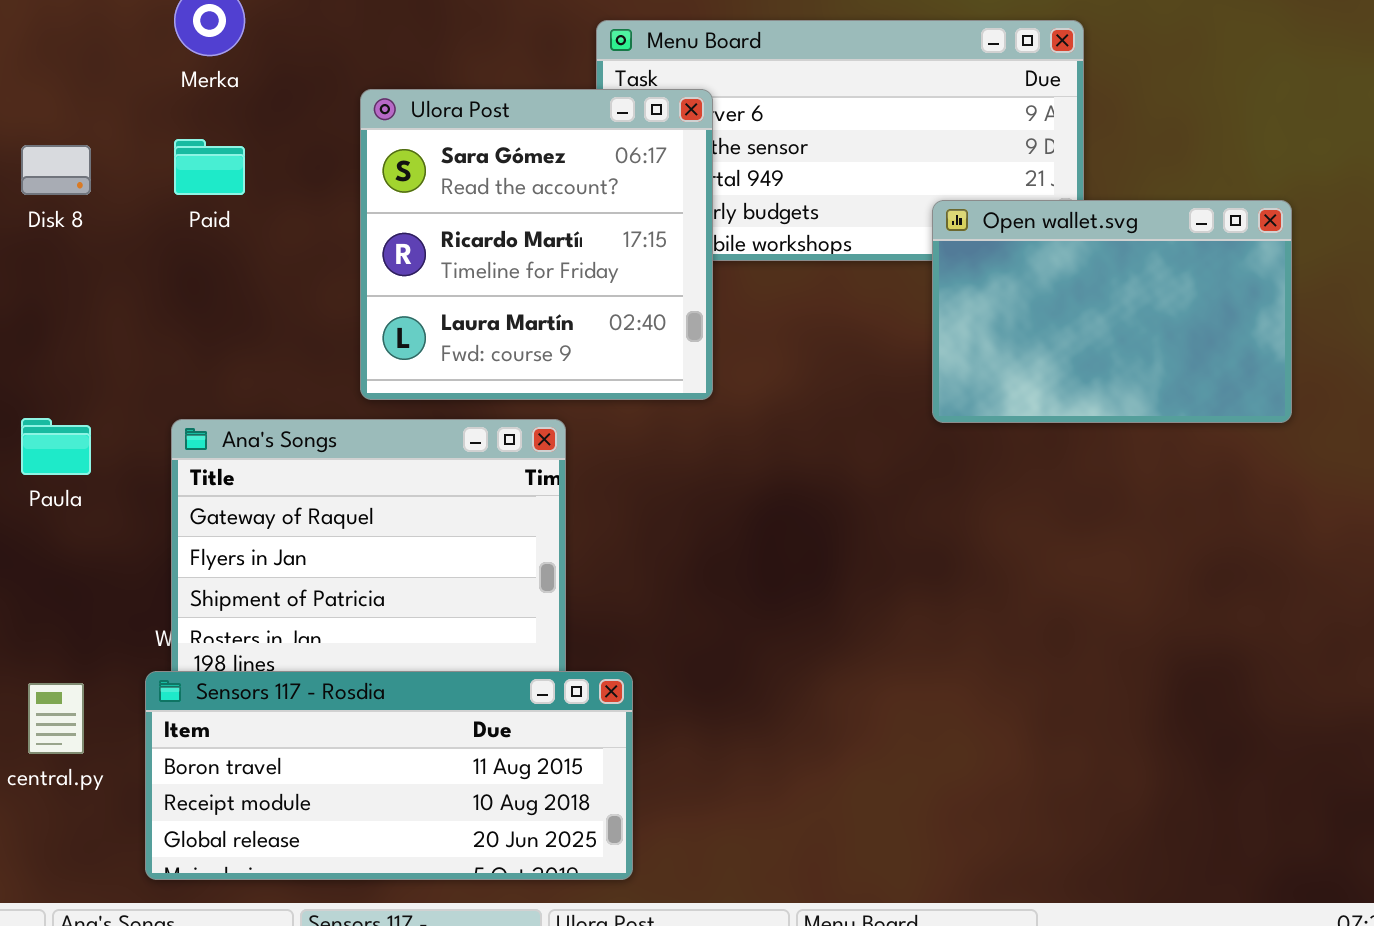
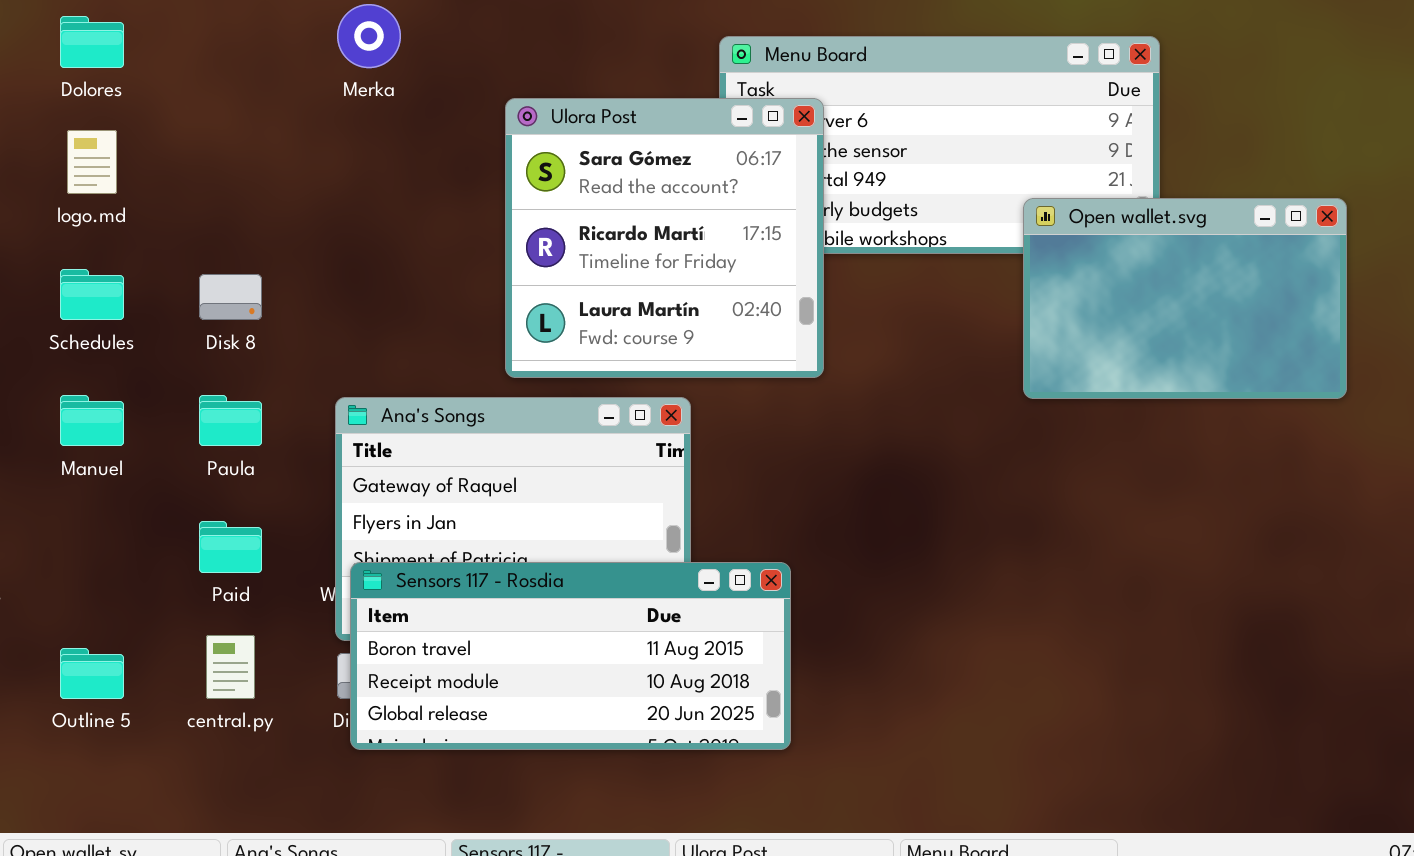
Paid: [174,139,245,195] -> [199,521,262,573], moved
Disk 8: [21,145,91,195] -> [199,274,262,320], moved
Sensors 117 - Rosdia: [145,671,633,880] -> [350,562,791,750], moved

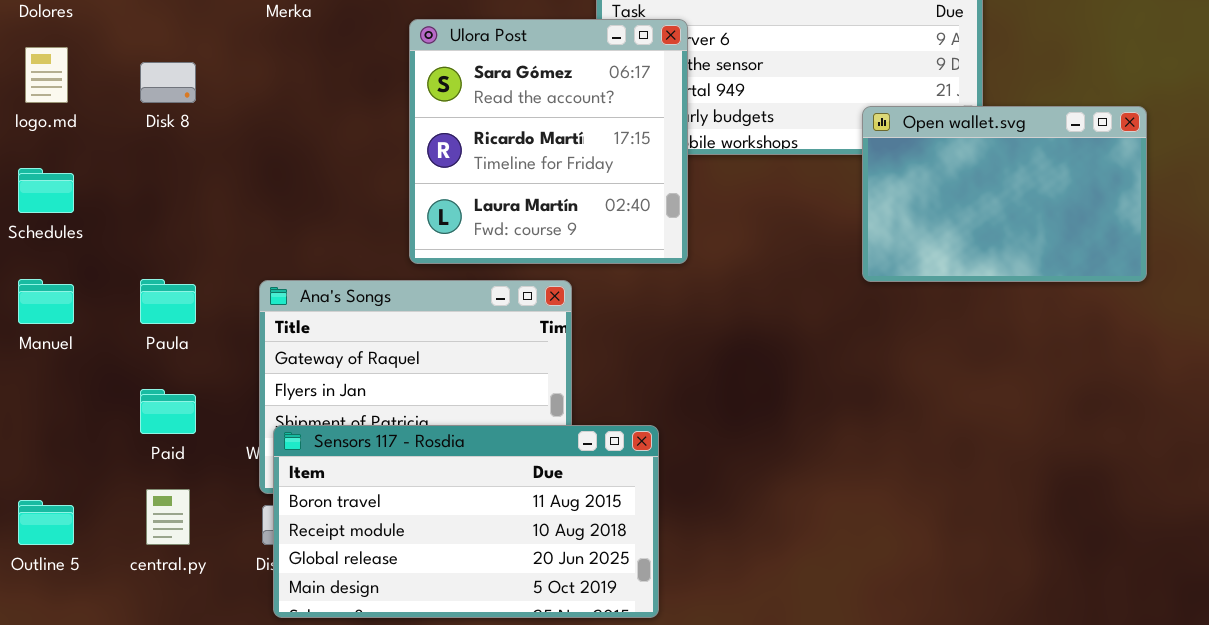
Disk 8: [199,274,262,320] -> [140,62,196,103], moved
Sensors 117 - Rosdia: [350,562,791,750] -> [273,425,659,618], resized

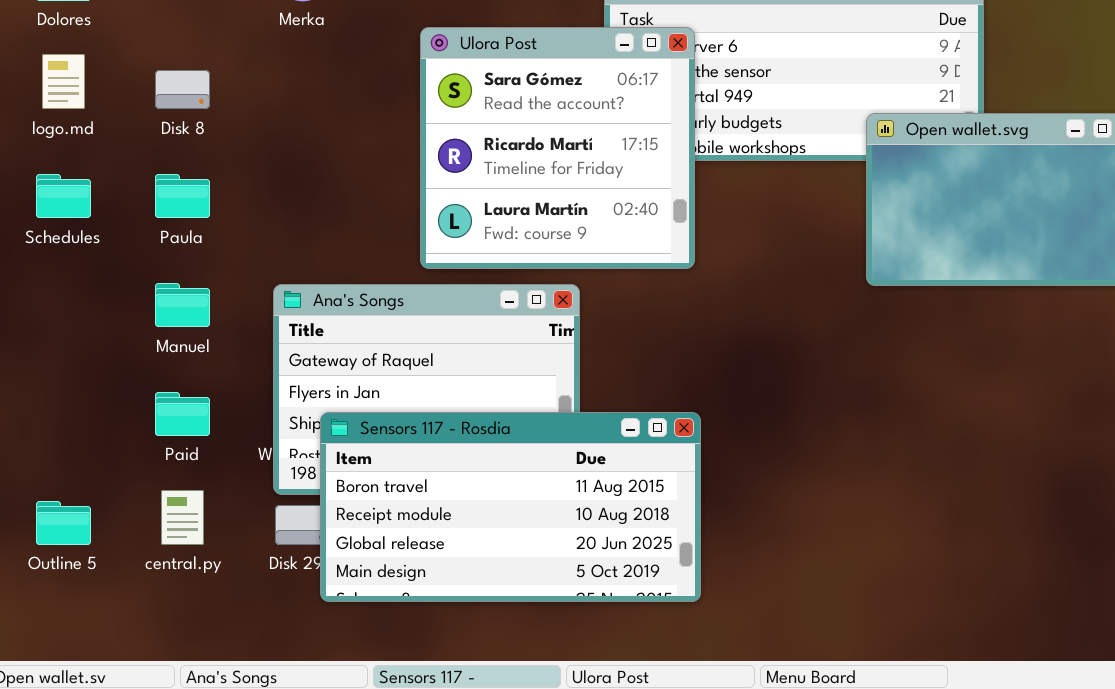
Manuel: [18,279,74,324] -> [155,283,210,327], moved
Paula: [140,279,196,324] -> [155,174,210,218], moved
Sensors 117 - Rosdia: [273,425,659,618] -> [320,412,701,602], moved

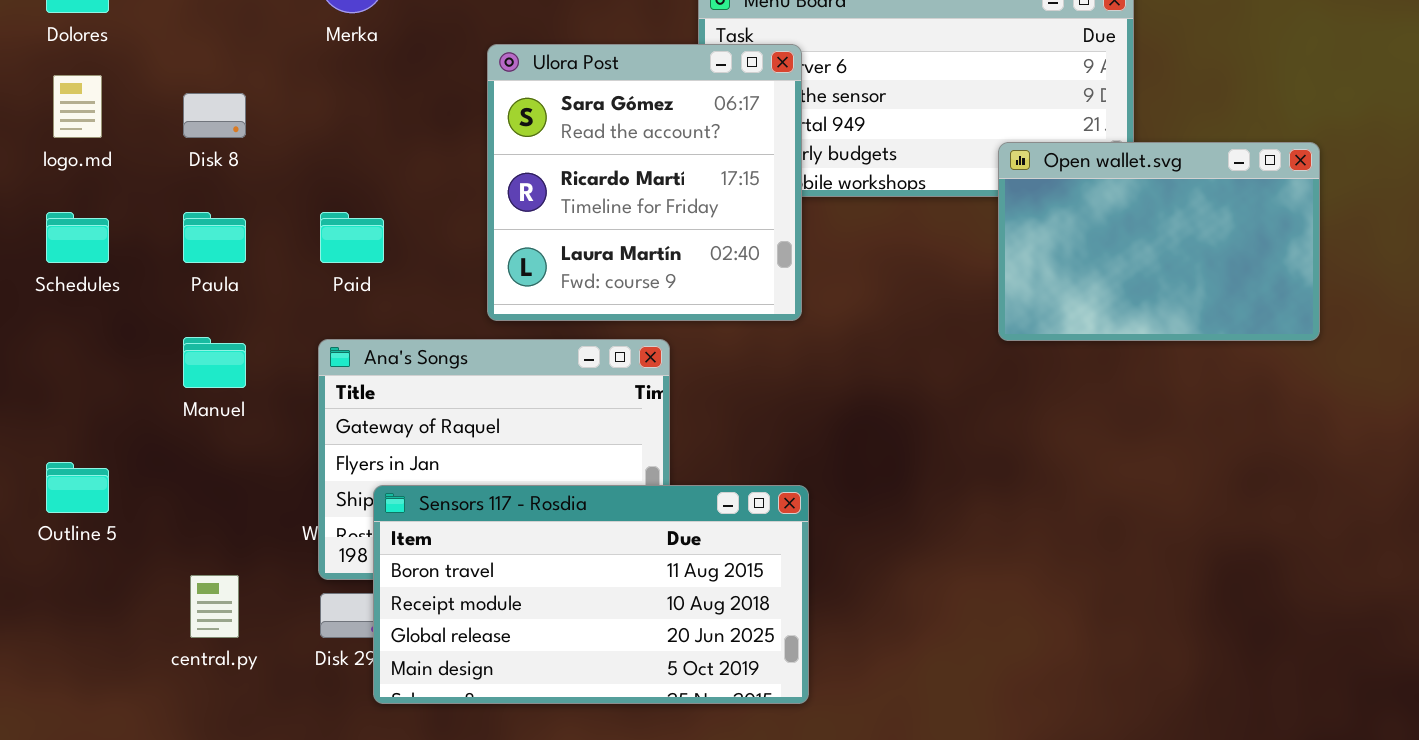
Paid: [155,392,210,436] -> [320,212,384,263], moved
Outline 5: [36,501,91,545] -> [46,462,109,513], moved

